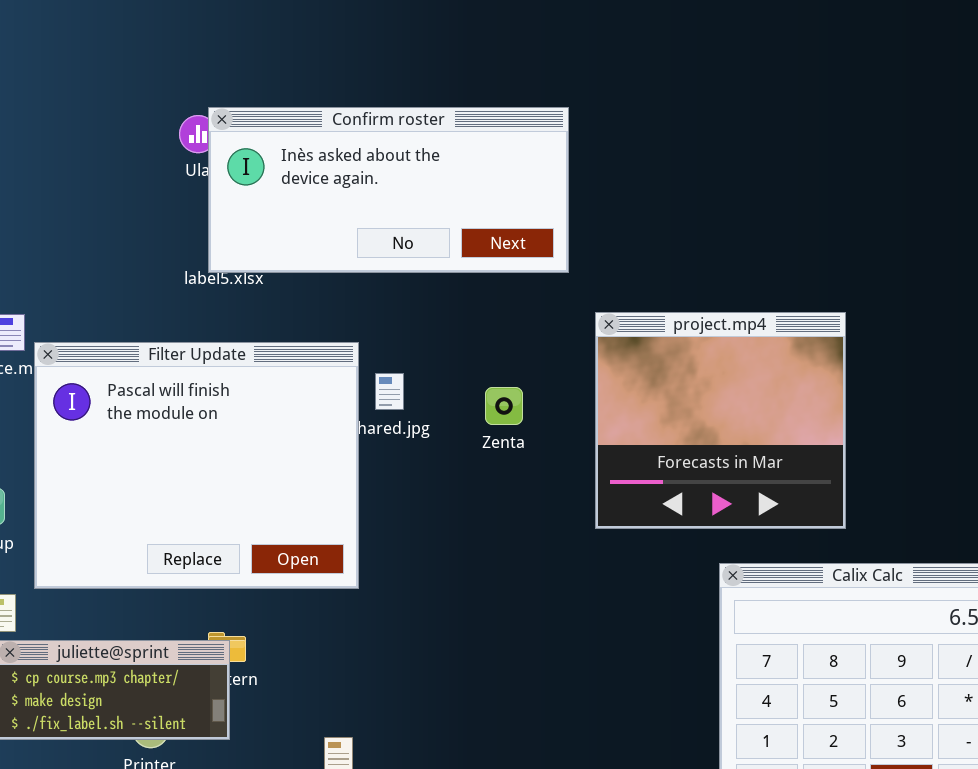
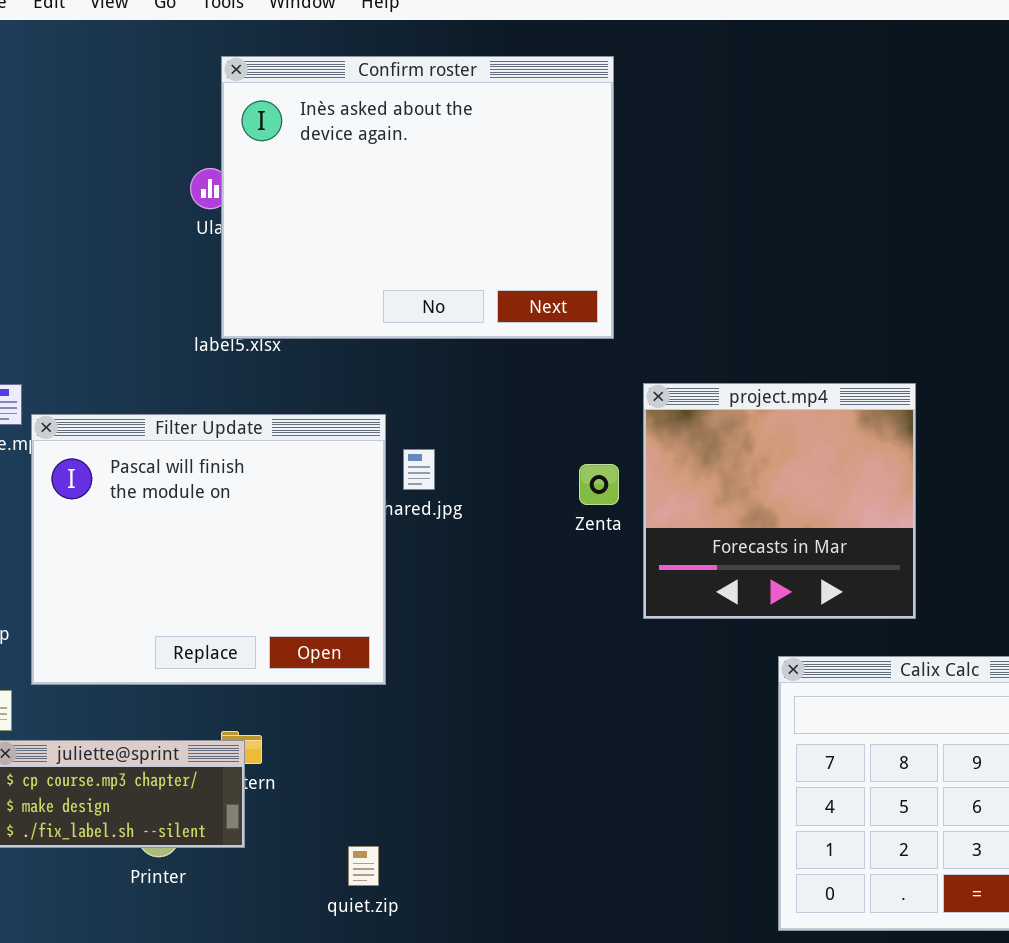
Confirm roster: [208,107,569,273] -> [221,56,614,339], resized
Zenta: [485,387,523,425] -> [579,464,619,505], moved

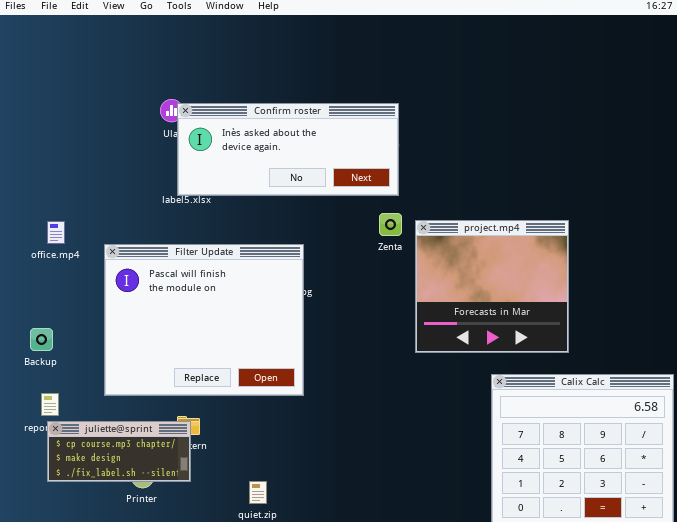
Confirm roster: [221,56,614,339] -> [177,103,399,196], resized
Filter Update: [31,414,386,685] -> [104,244,304,396], moved
Zenta: [579,464,619,505] -> [379,213,402,236], moved

